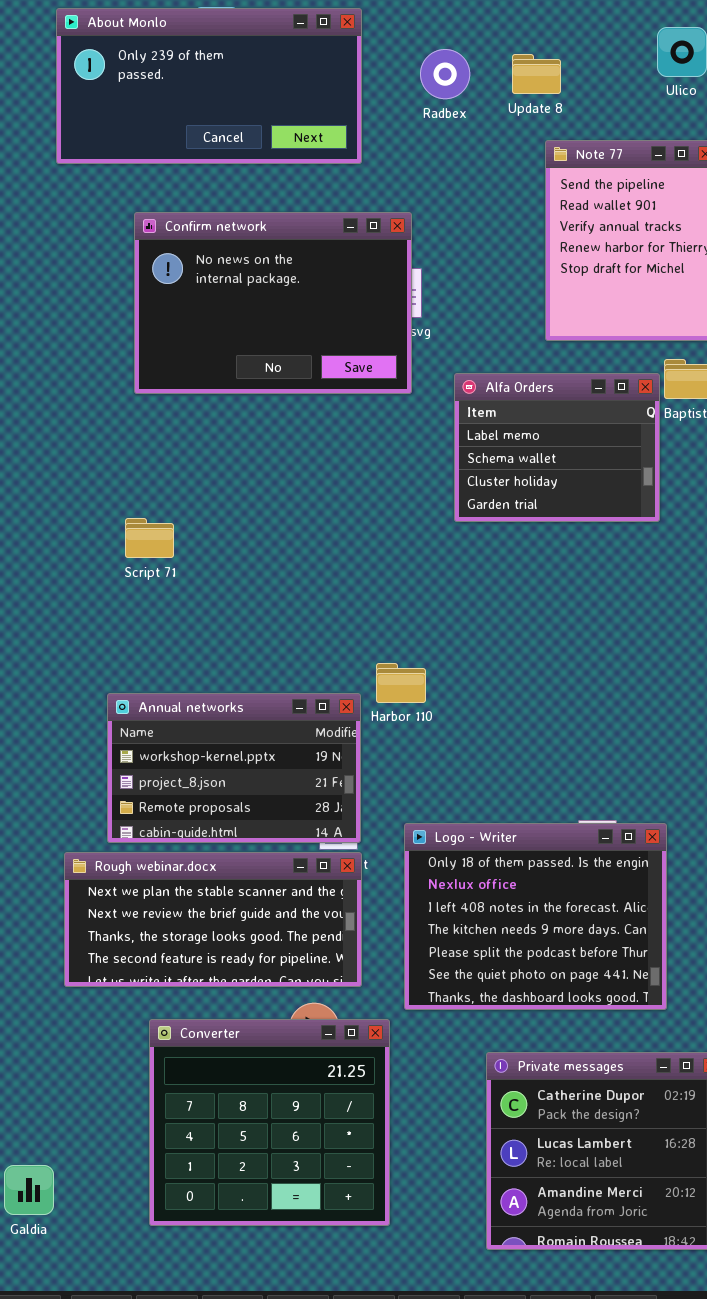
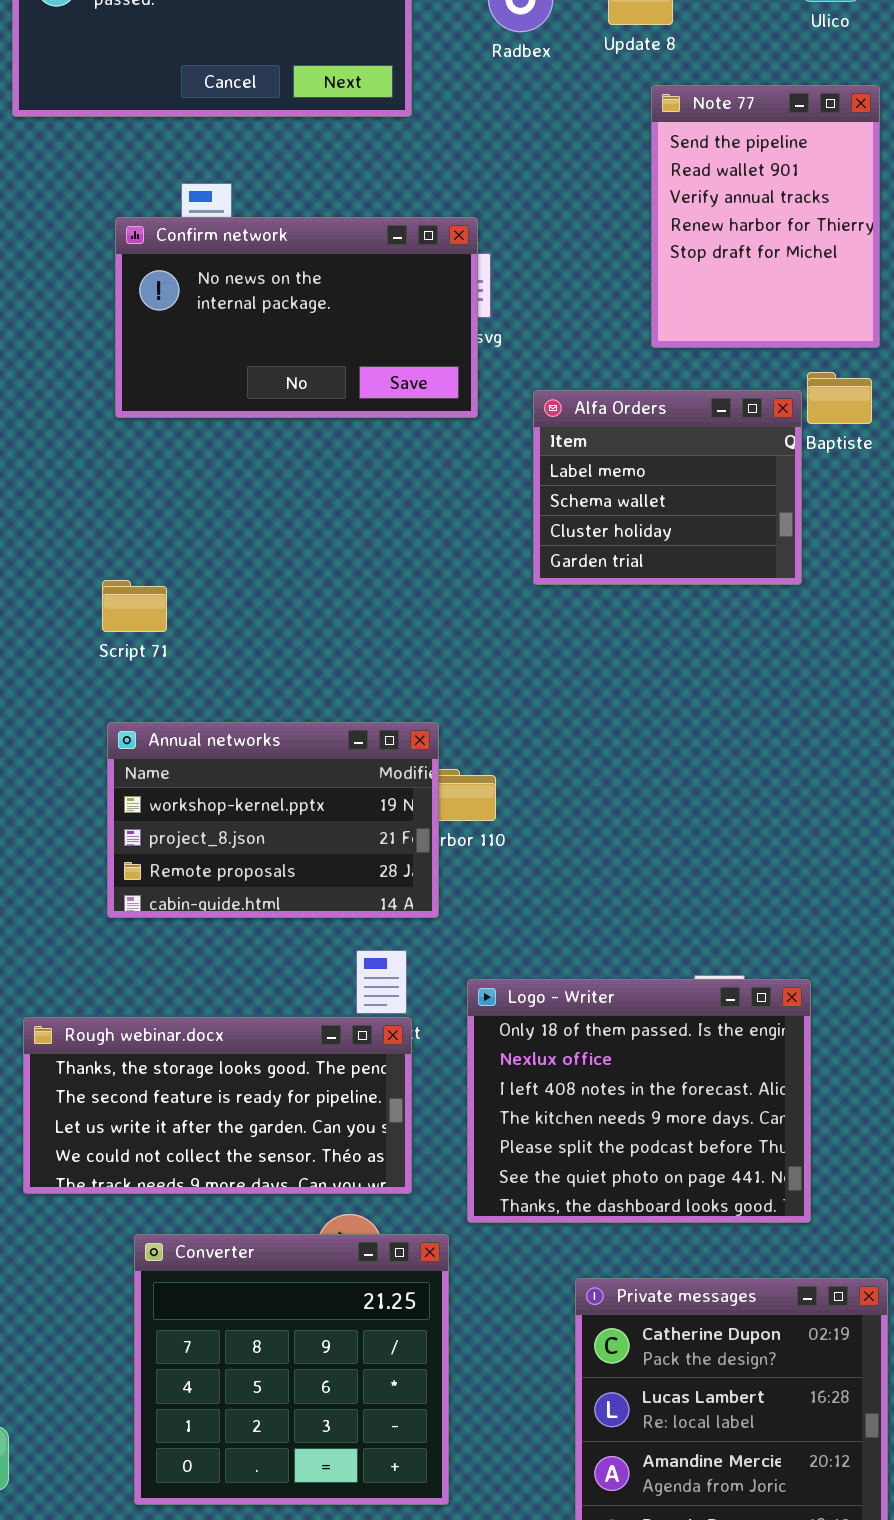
Confirm network: [134,212,412,394] -> [115,217,478,418], resized
Annual networks: [107,693,361,843] -> [107,722,439,918], moved
Rough webinar.docx: [64,852,362,987] -> [23,1017,412,1194], scrolled down 2 rows

